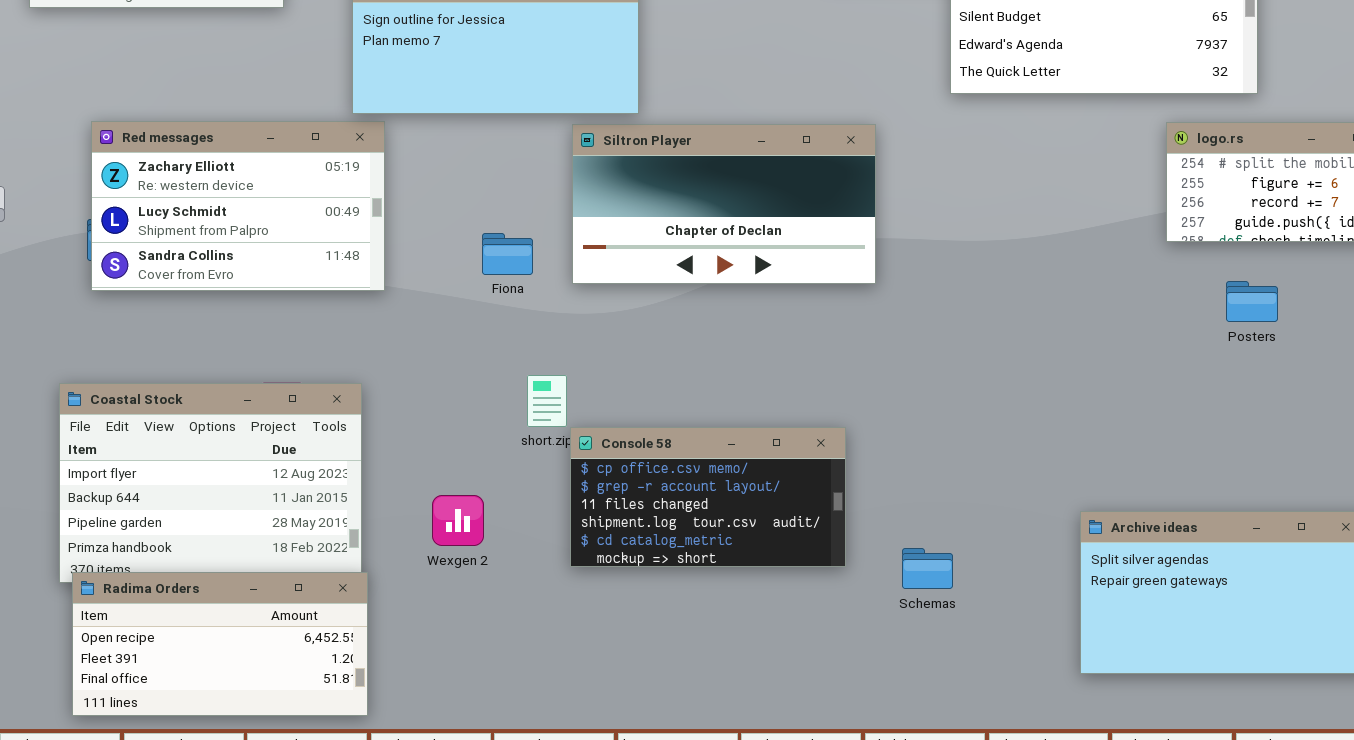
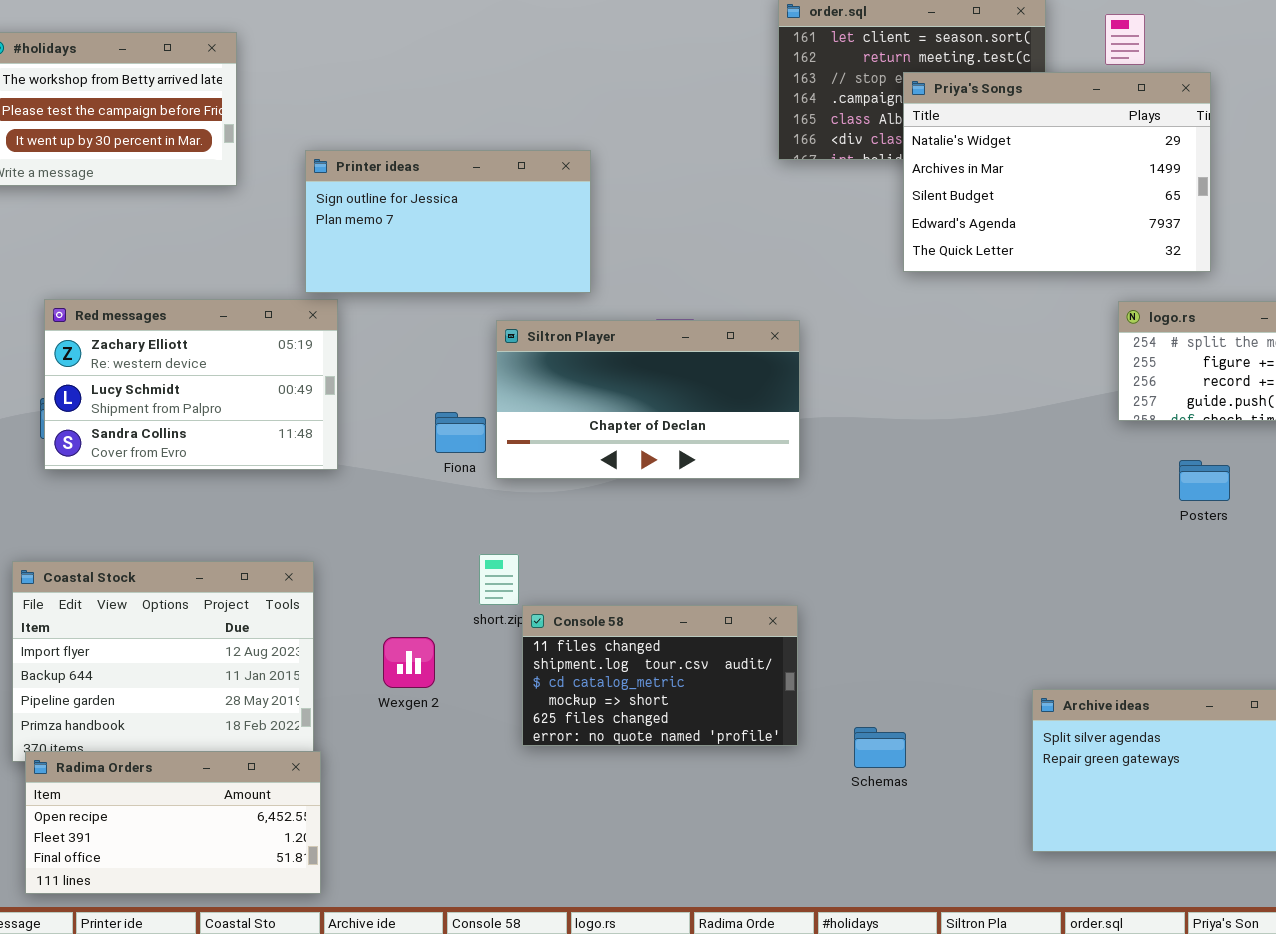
Siltron Player: [572,124,876,284] -> [496,320,800,479], moved
Console 58: [570,427,846,567] -> [522,605,798,746], scrolled down 2 rows
Wexgen 2: [432,495,484,546] -> [383,637,435,688], moved

